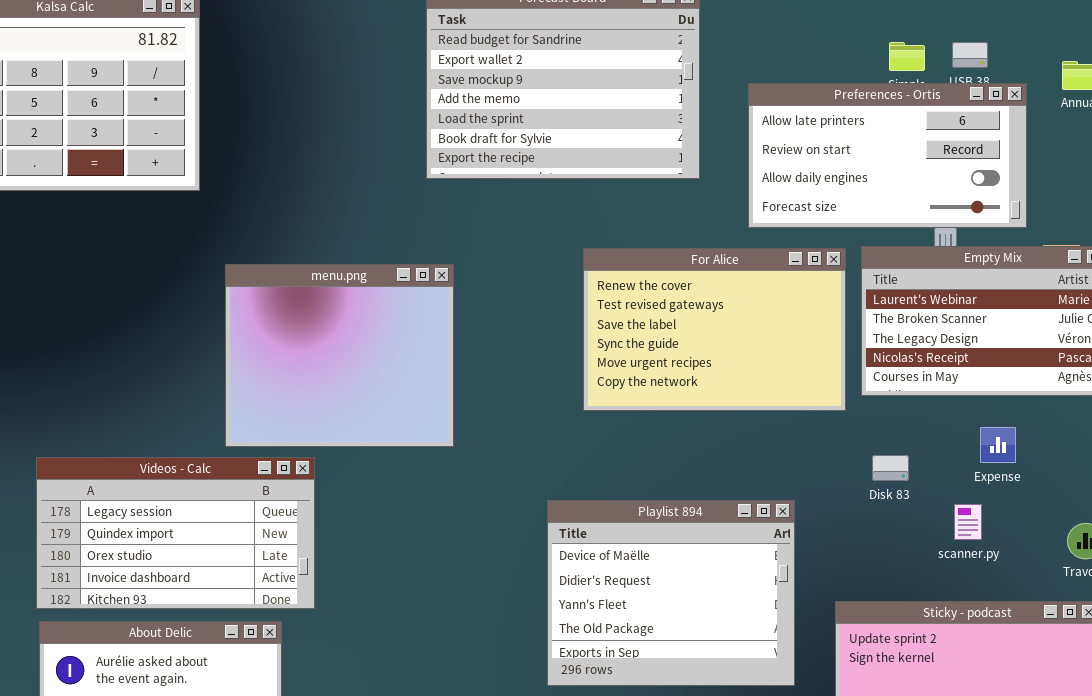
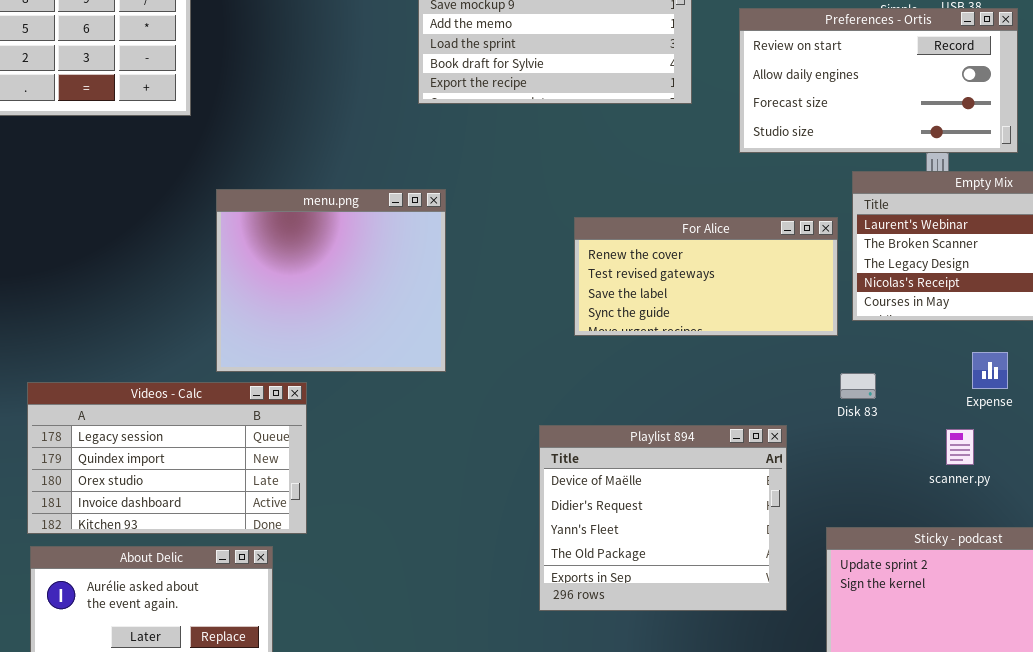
Preferences - Ortis: [748,83,1027,228] -> [739,8,1018,153], scrolled down 1 row
For Alice: [583,248,846,411] -> [574,217,838,336], resized
Disk 83: [872,455,909,481] -> [840,373,876,399], moved

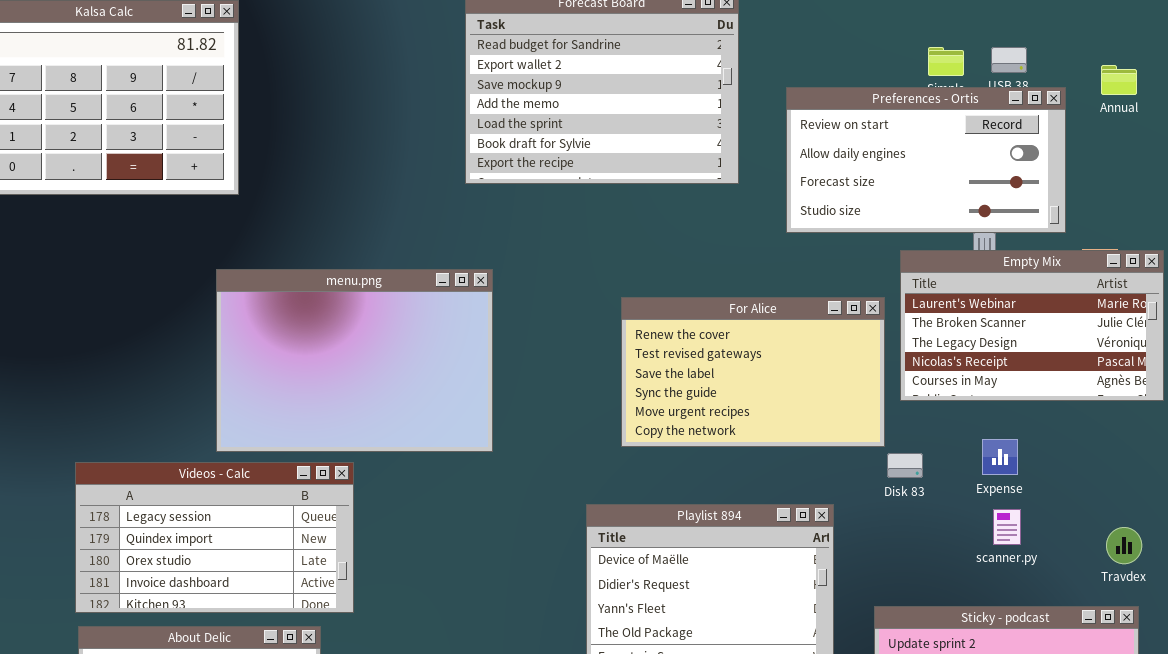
menu.png: [216,189,446,372] -> [216,269,493,452], resized
For Alice: [574,217,838,336] -> [621,297,885,447], resized
Expense: [972,352,1008,389] -> [982,439,1018,475], moved

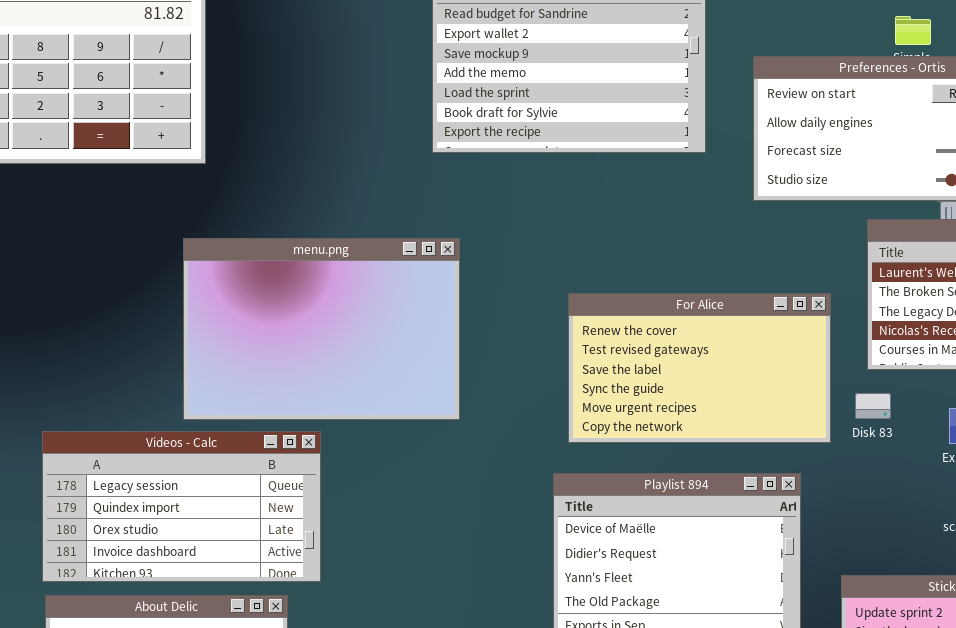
For Alice: [621,297,885,447] -> [568,293,831,443], moved
Disk 83: [887,453,923,478] -> [855,393,891,419], moved

